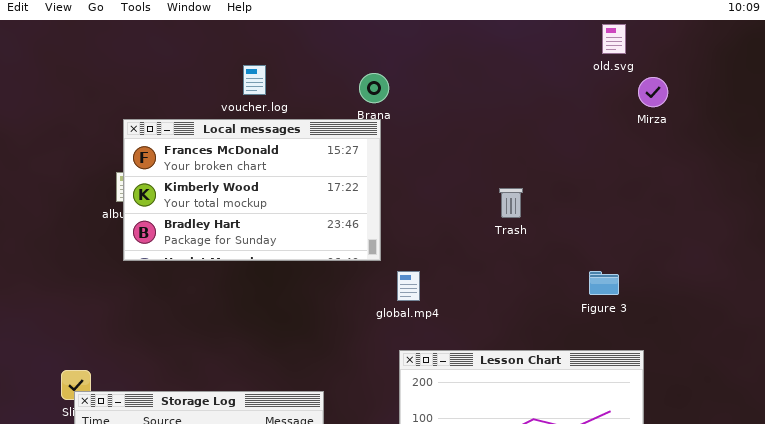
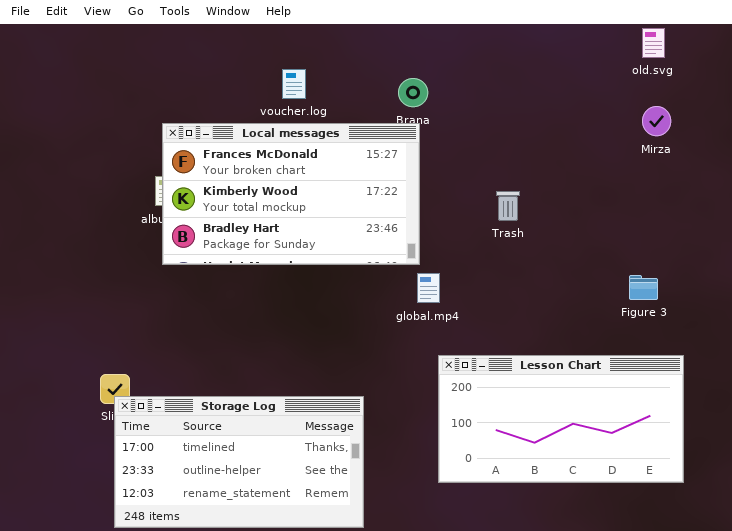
Mirza: [638,77,668,107] -> [642,106,671,136], moved
Trash: [499,188,523,218] -> [496,191,520,221], moved
global.mp4: [397,271,420,301] -> [417,273,440,303], moved

